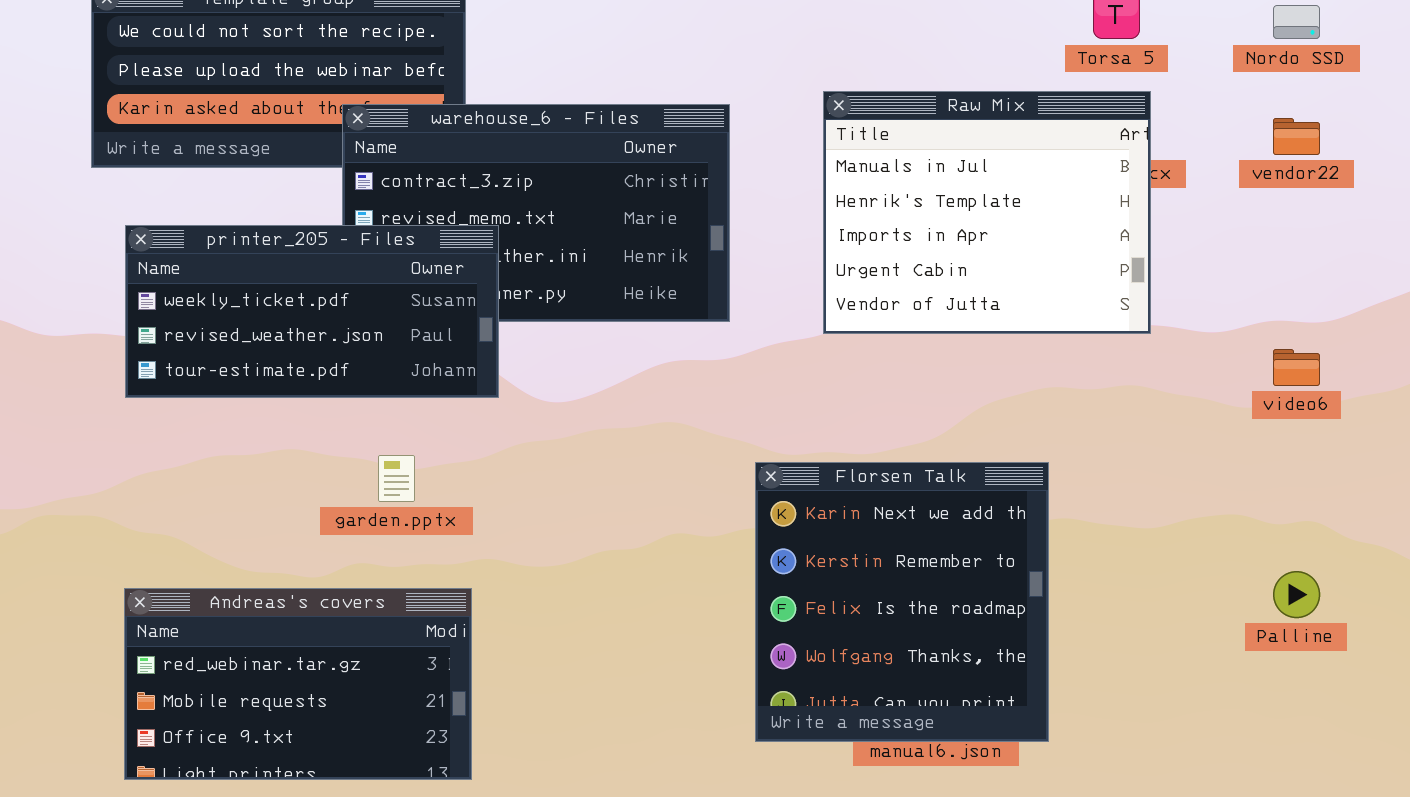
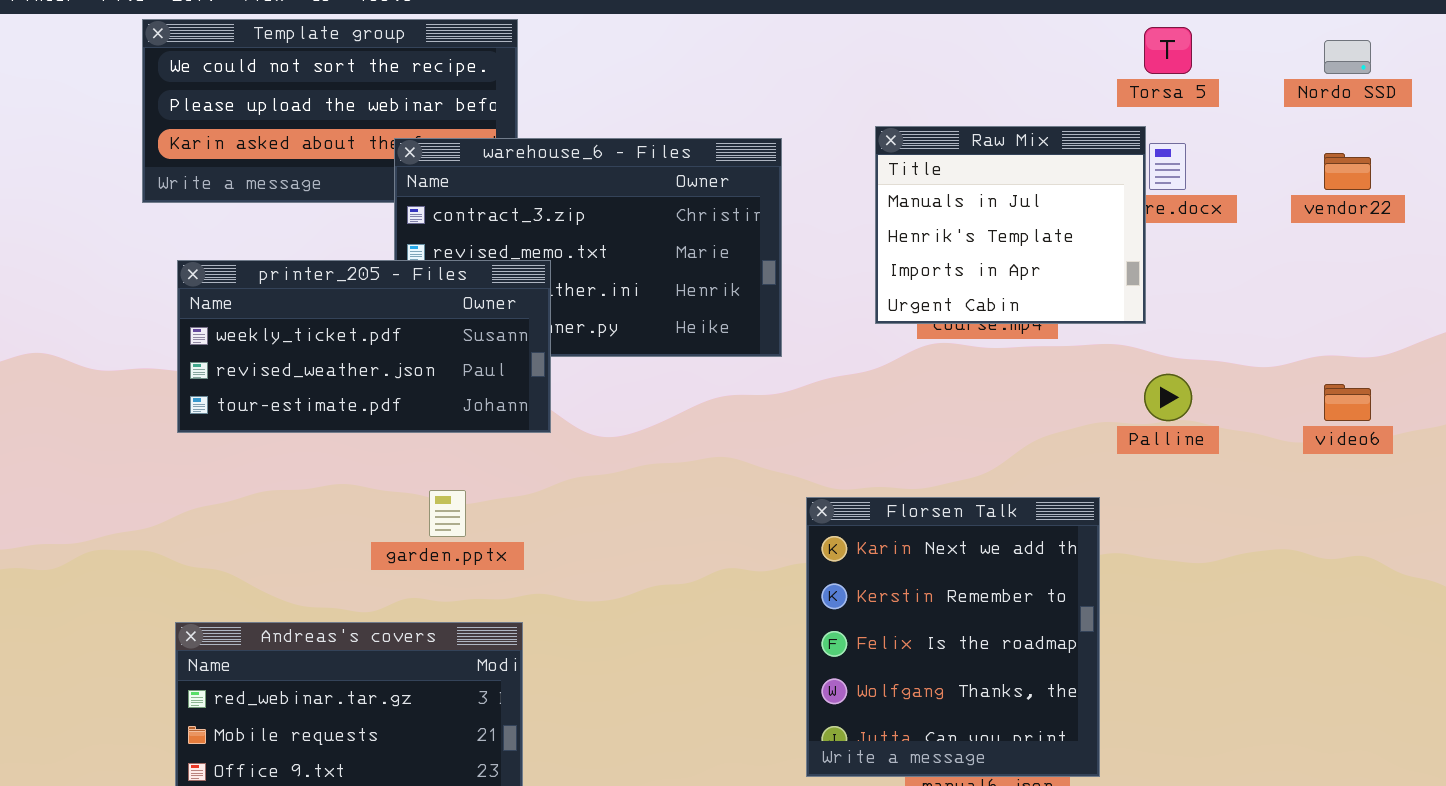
Raw Mix: [823,91,1151,334] -> [875,126,1146,324], resized
Palline: [1273,571,1320,618] -> [1144,374,1192,421], moved

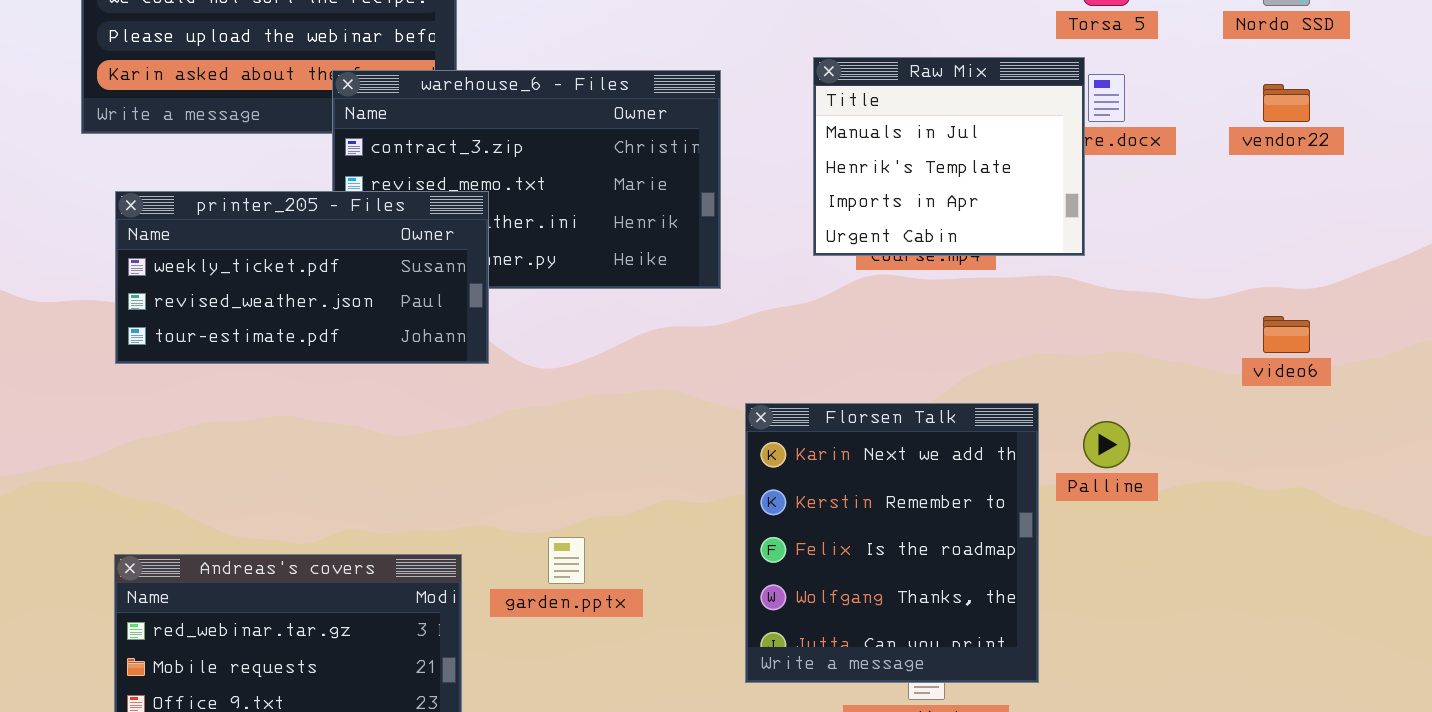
Palline: [1144,374,1192,421] -> [1083,421,1130,468], moved
garden.pptx: [429,490,466,537] -> [548,537,585,584], moved
Florsen Talk: [806,497,1100,777] -> [745,403,1039,683], moved

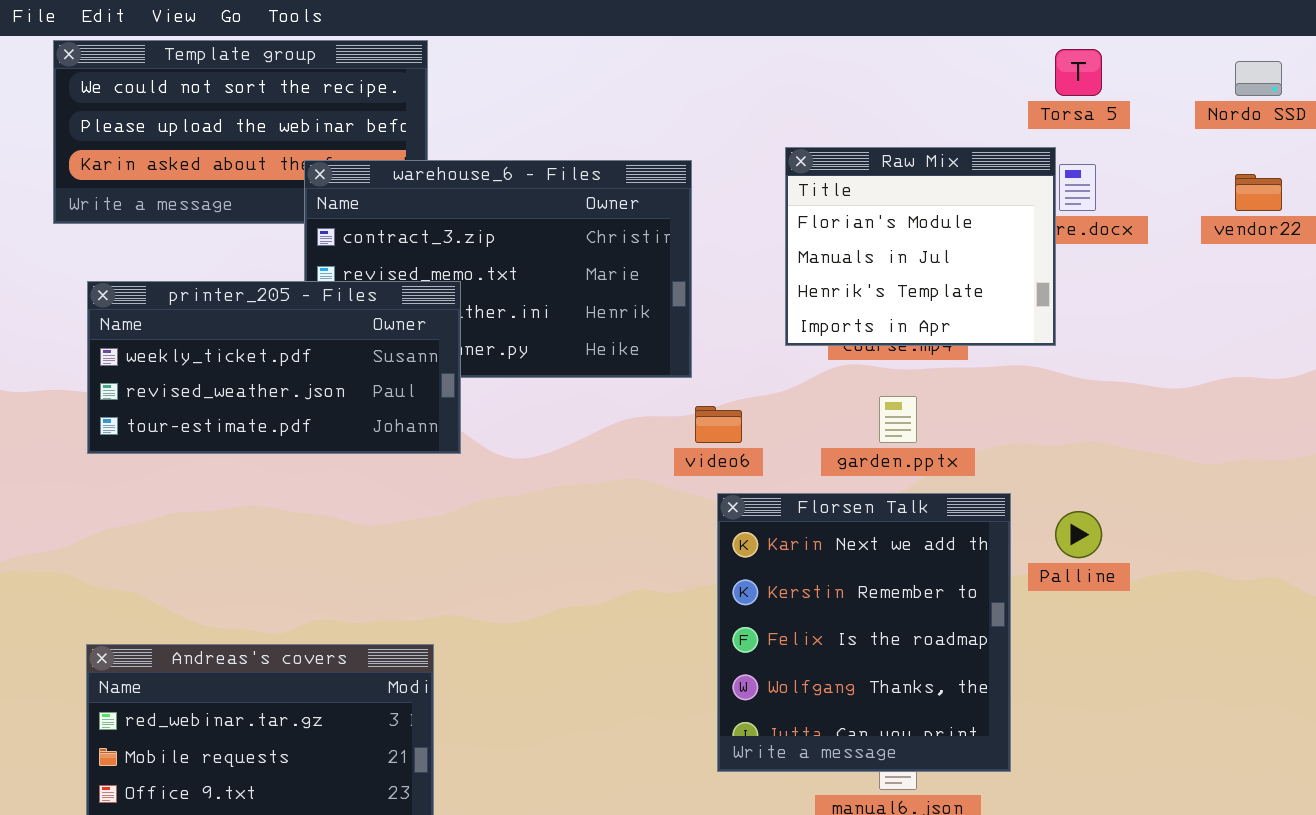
Raw Mix: [813,57,1085,256] -> [785,147,1056,346], scrolled up 1 row
video6: [1263,316,1310,353] -> [695,406,742,443], moved
garden.pptx: [548,537,585,584] -> [879,396,917,443], moved

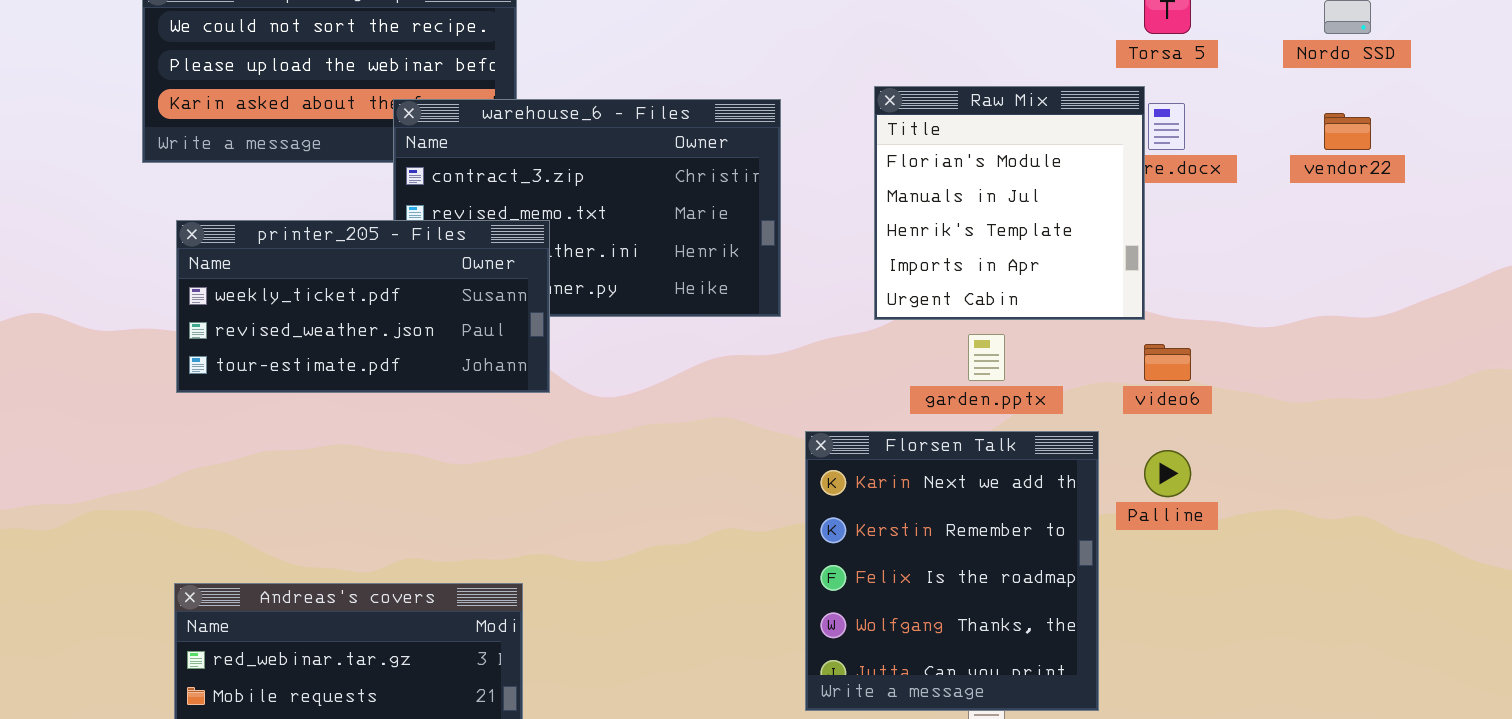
Raw Mix: [785,147,1056,346] -> [874,86,1145,320], resized
video6: [695,406,742,443] -> [1144,344,1191,381], moved

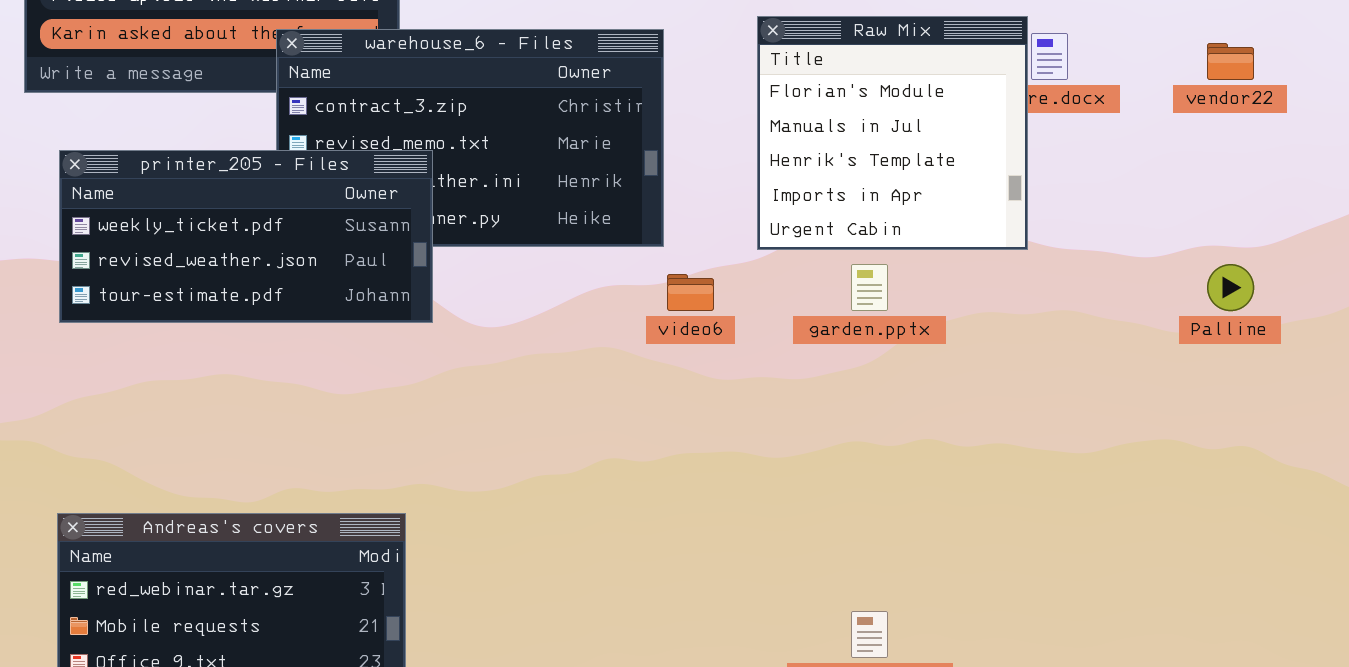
video6: [1144,344,1191,381] -> [667,274,714,311], moved
Florsen Talk: [805,431,1099,711] -> none, closed
Palline: [1144,450,1191,497] -> [1207,264,1254,311], moved

